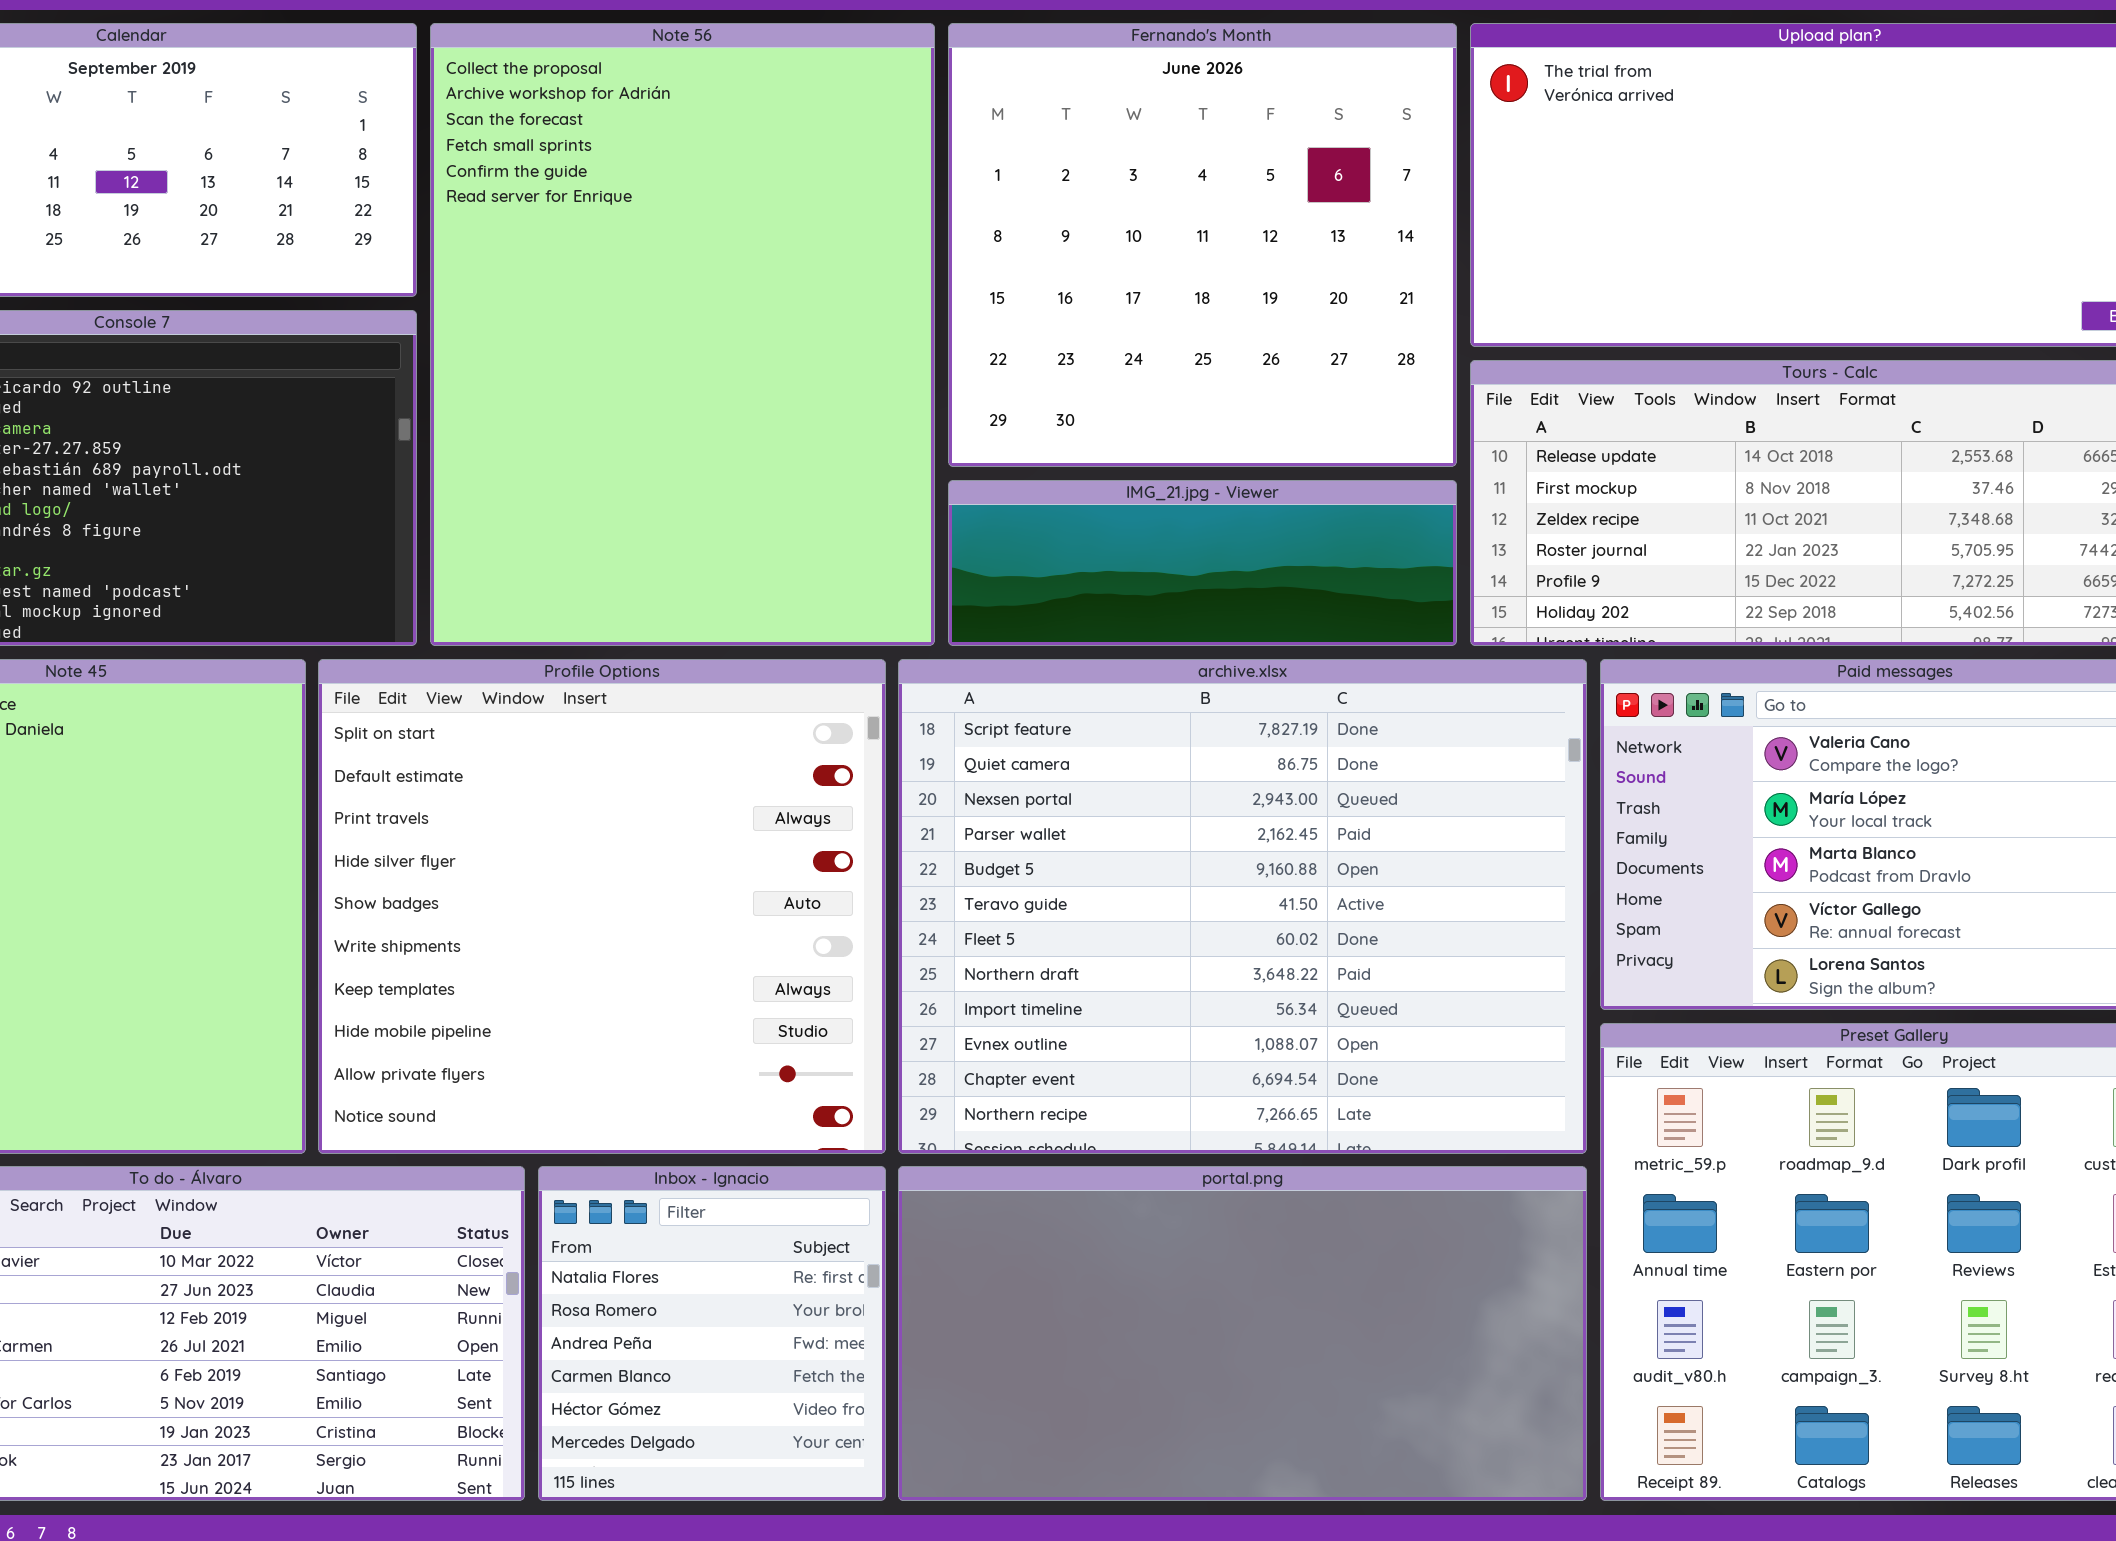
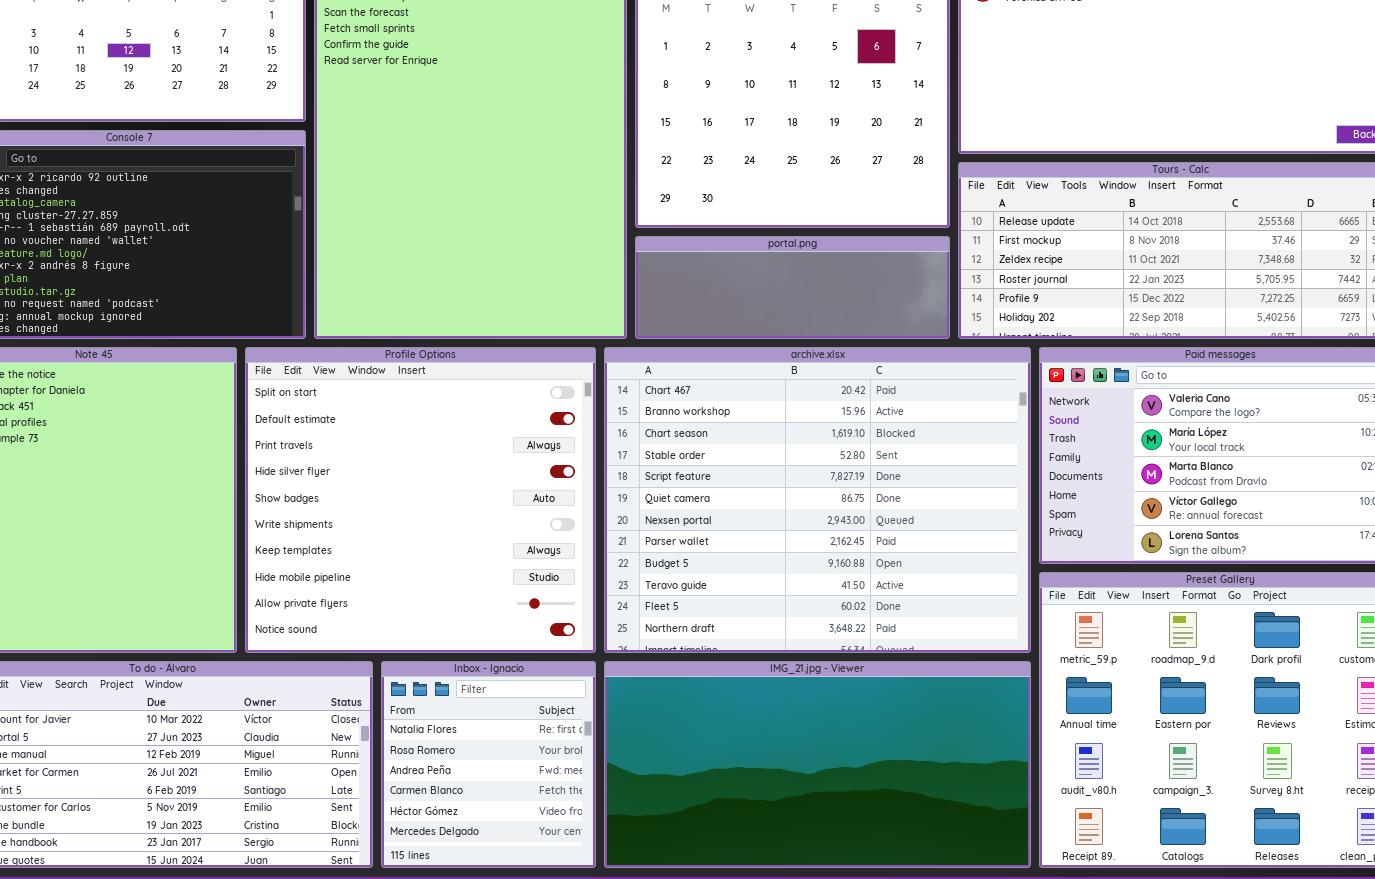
IMG_21.jpg - Viewer: [948,480,1457,646] -> [604,661,1031,868], moved, resized
archive.xlsx: [898,659,1587,1154] -> [604,347,1031,653], scrolled up 4 rows
portal.png: [898,1166,1587,1501] -> [635,236,950,339], moved, resized

